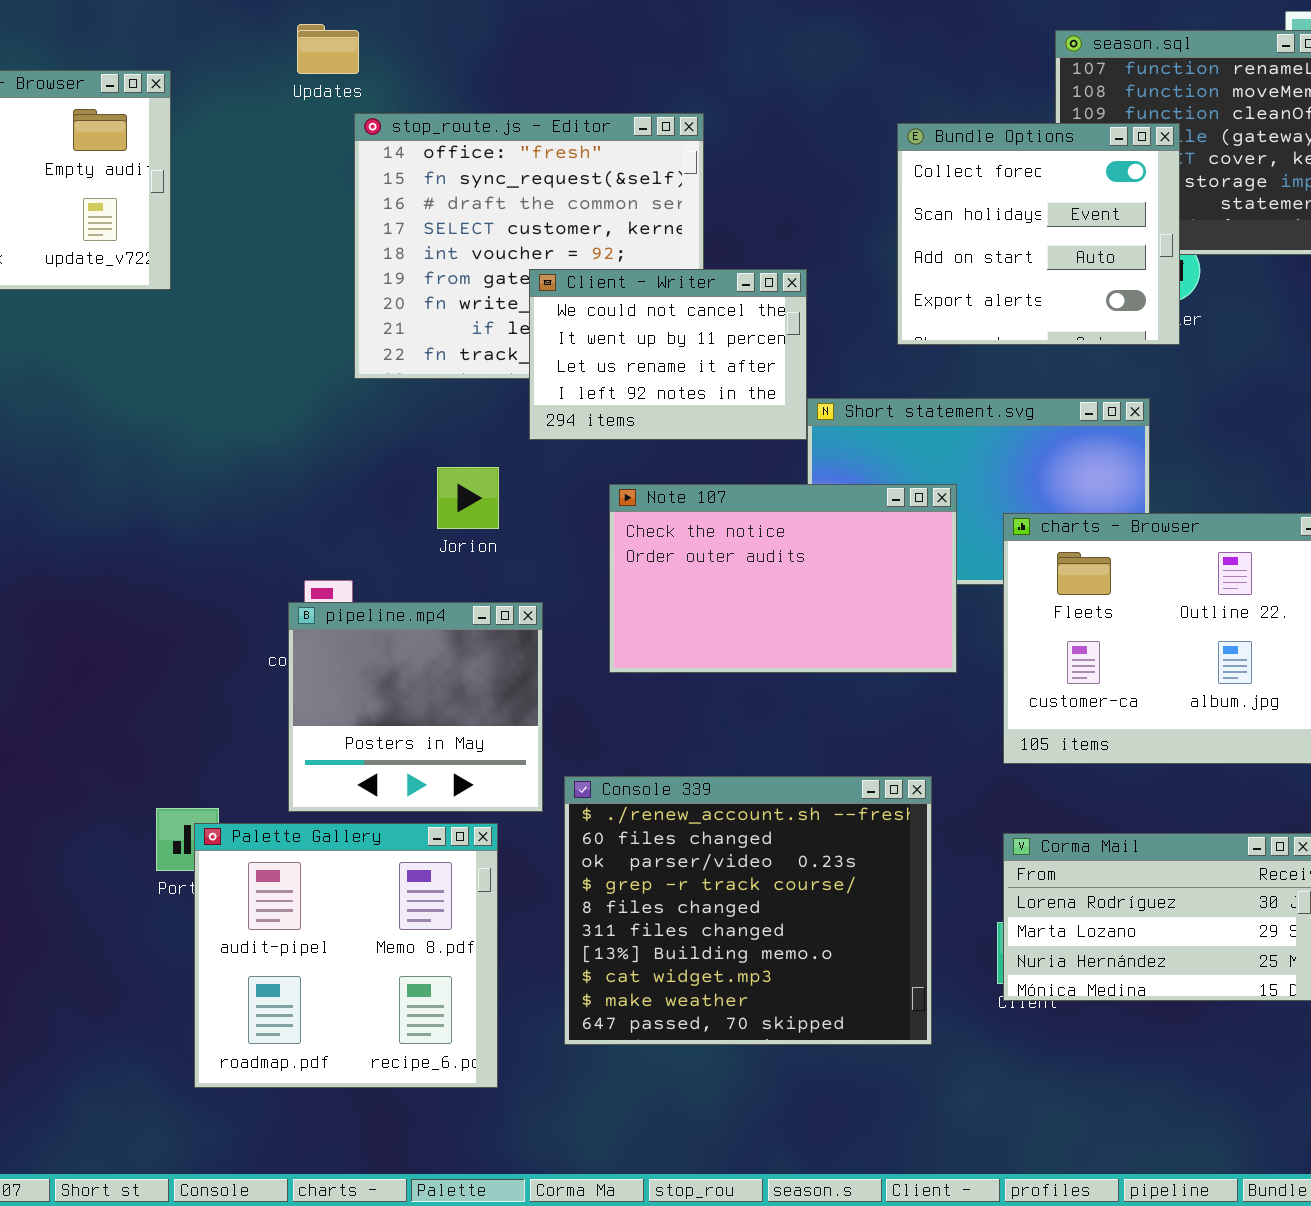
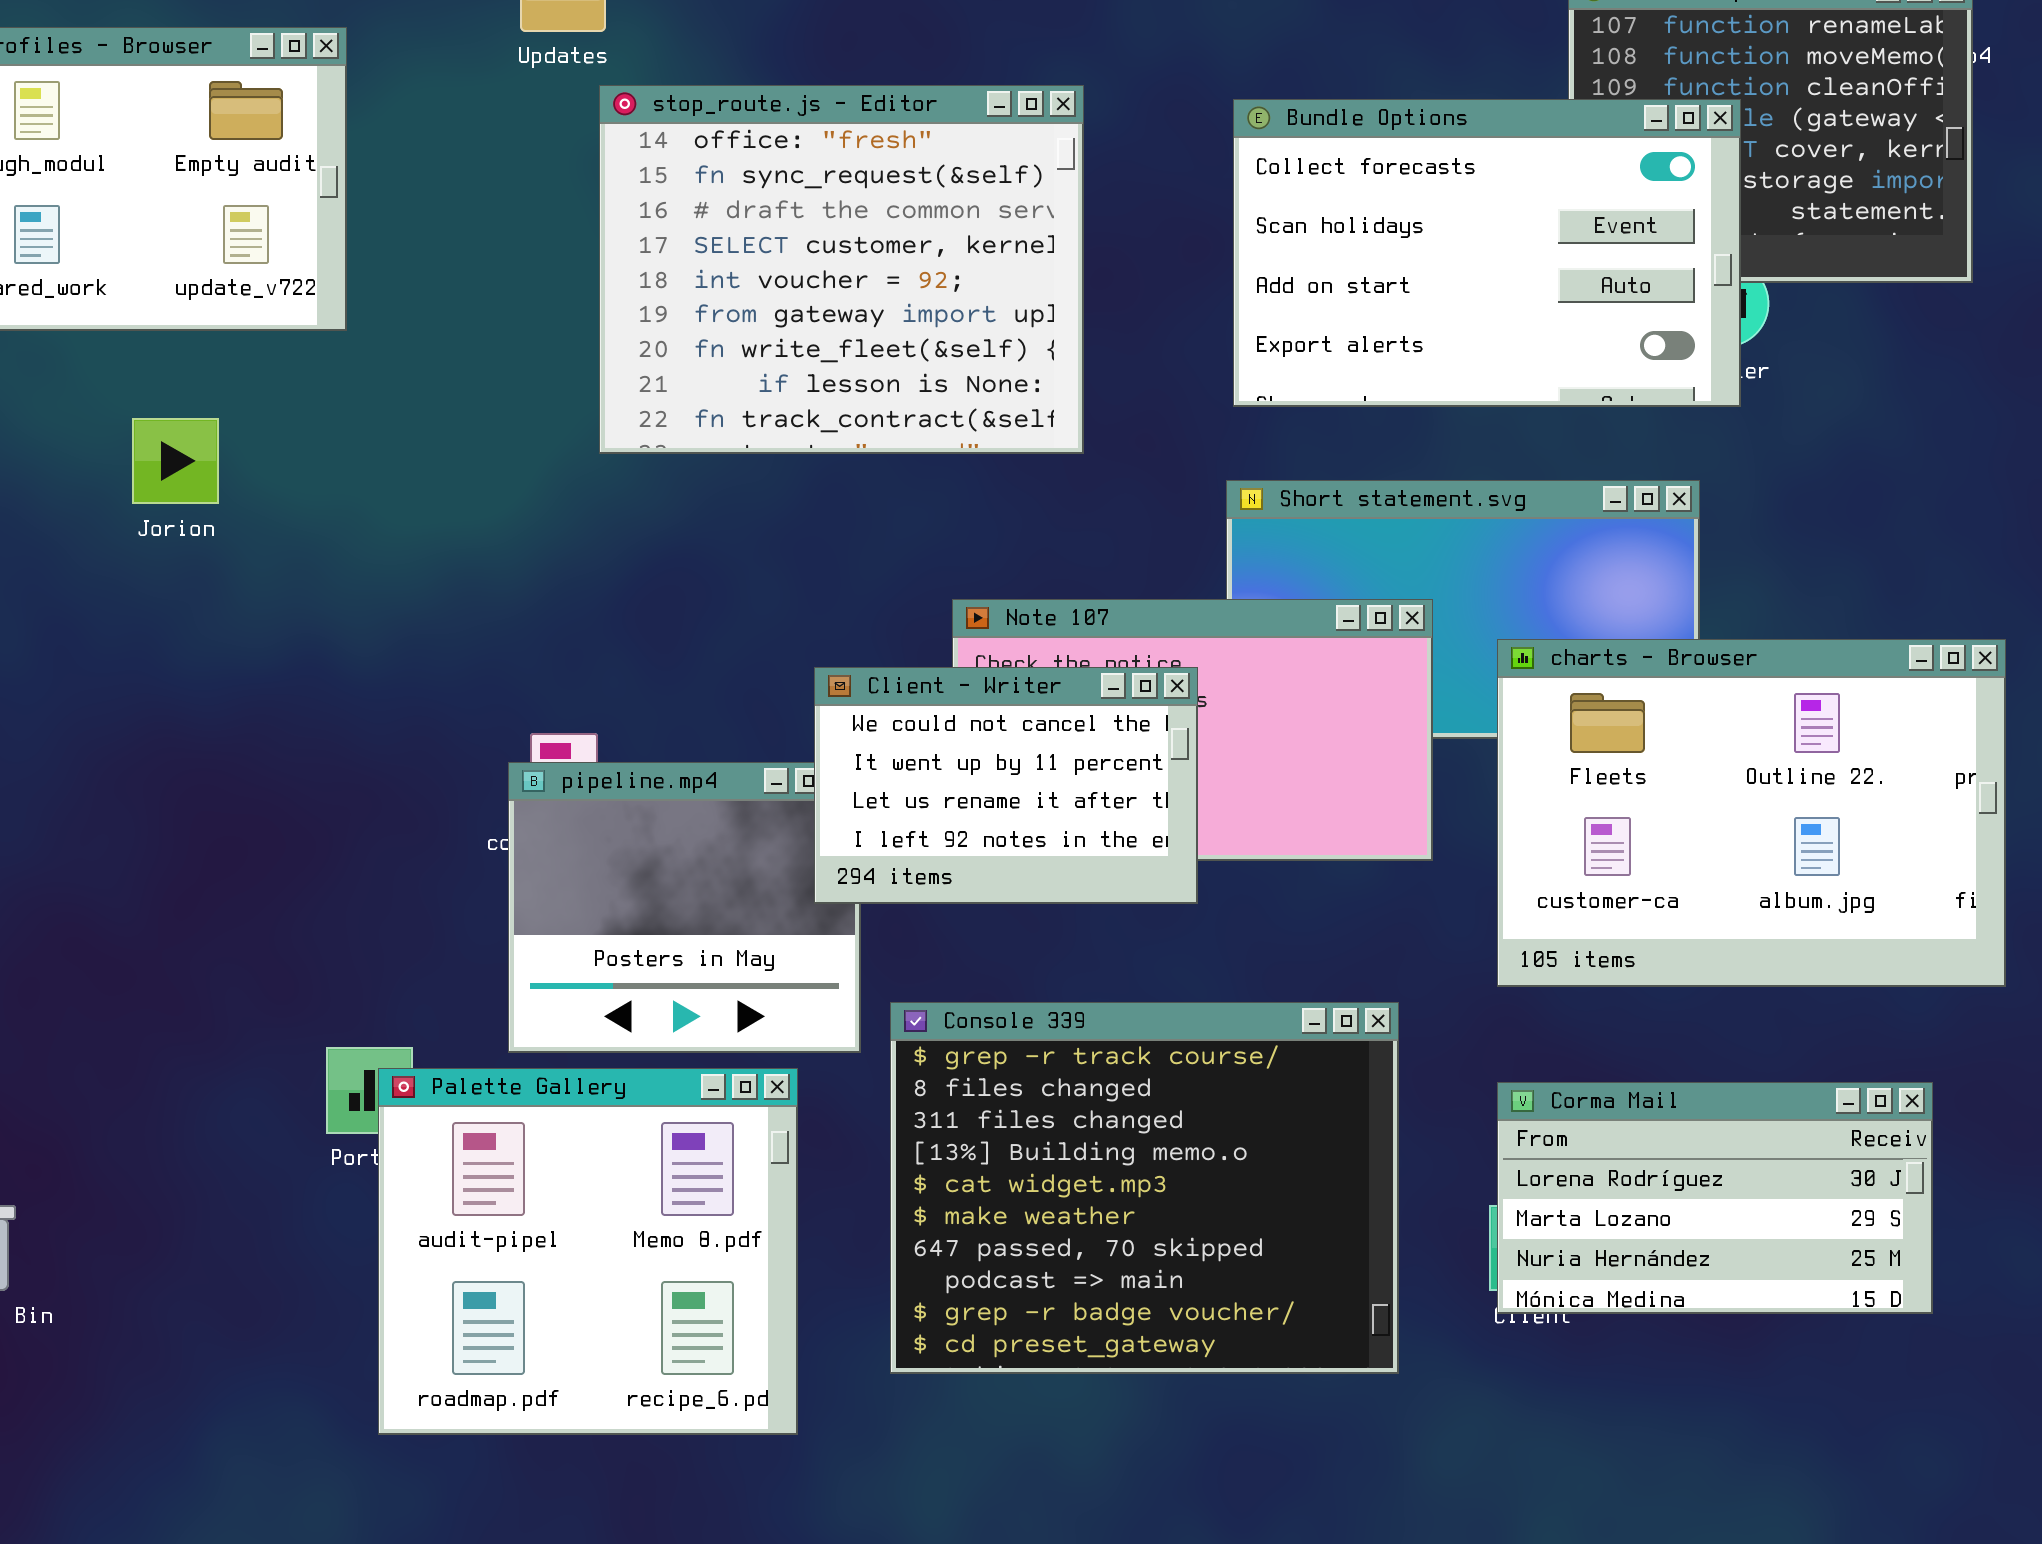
Bundle Options: [897,123,1180,345] -> [1233,99,1741,407], resized
Client - Writer: [529,269,807,440] -> [814,667,1198,904], moved
Jorion: [437,467,499,529] -> [132,418,219,504], moved
Console 339: [564,776,932,1045] -> [890,1002,1399,1374], scrolled down 3 rows

